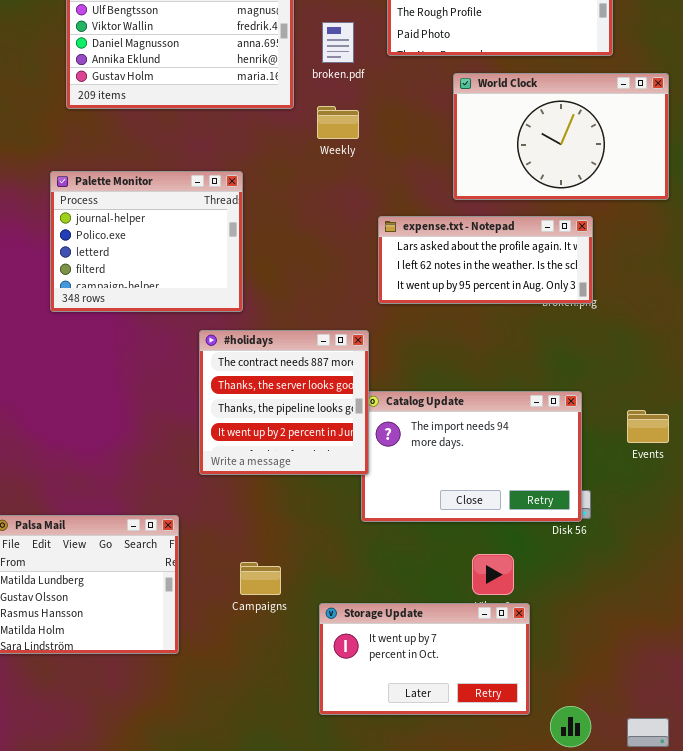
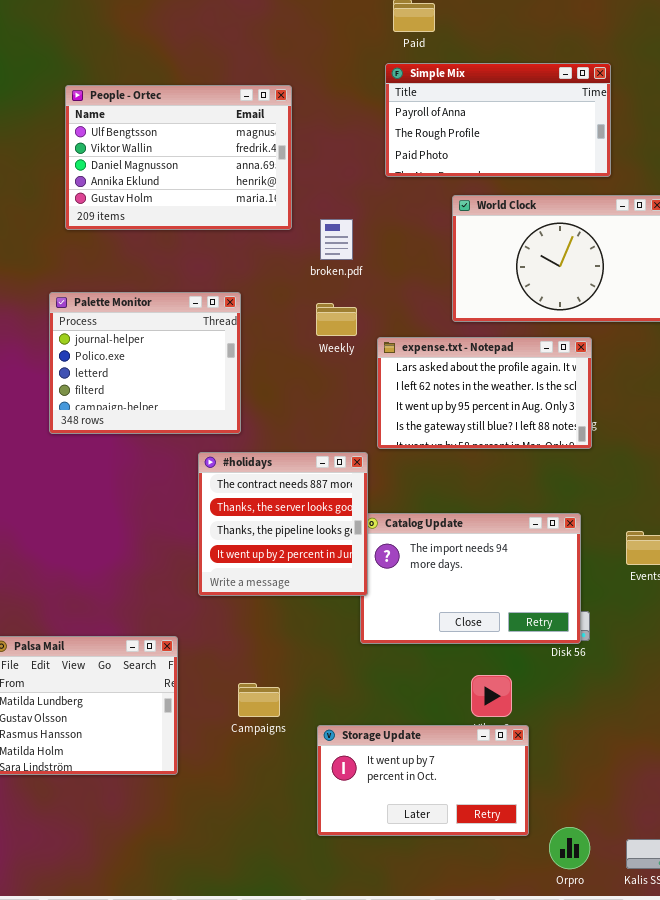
broken.pdf: [322,22,354,63] -> [320,219,353,260], moved
Weekly: [317,106,359,139] -> [316,303,357,336], moved
expense.txt - Notepad: [378,216,593,304] -> [377,337,592,449], resized

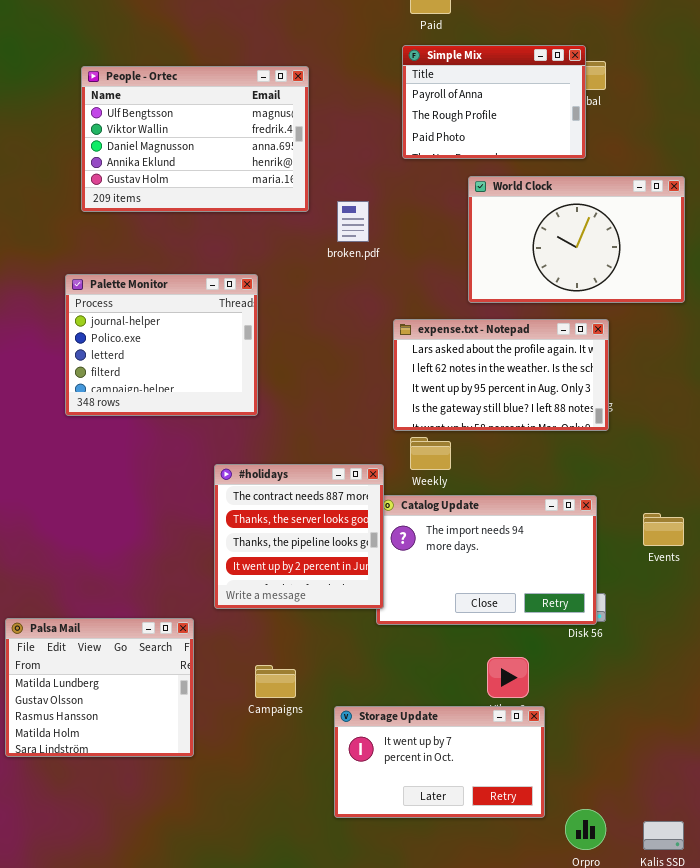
Simple Mix: [385,63,611,177] -> [402,45,586,159], resized
Weekly: [316,303,357,336] -> [410,437,451,470], moved
#holidays: [198,452,368,596] -> [214,464,384,609], moved

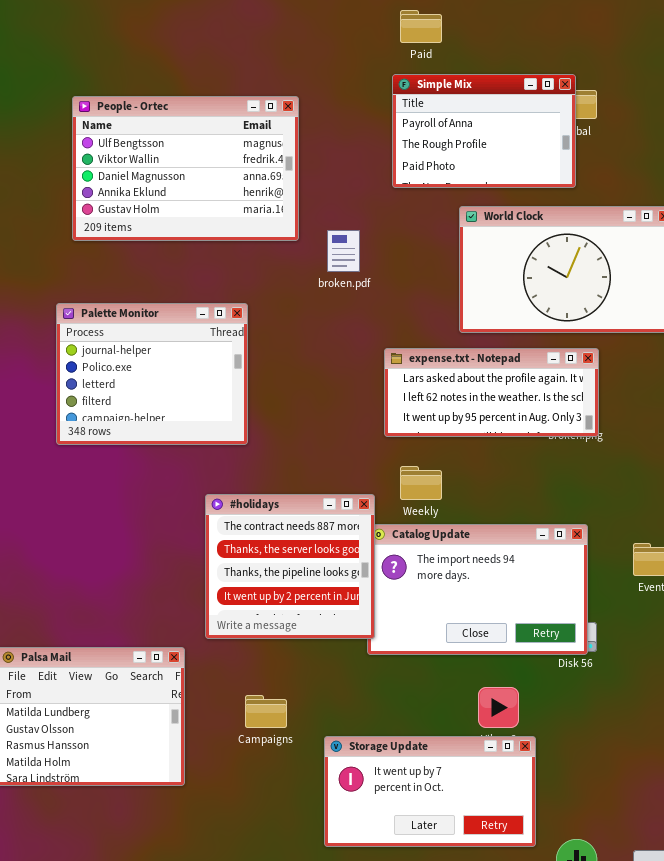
expense.txt - Notepad: [393,319,609,431] -> [384,348,599,437], resized

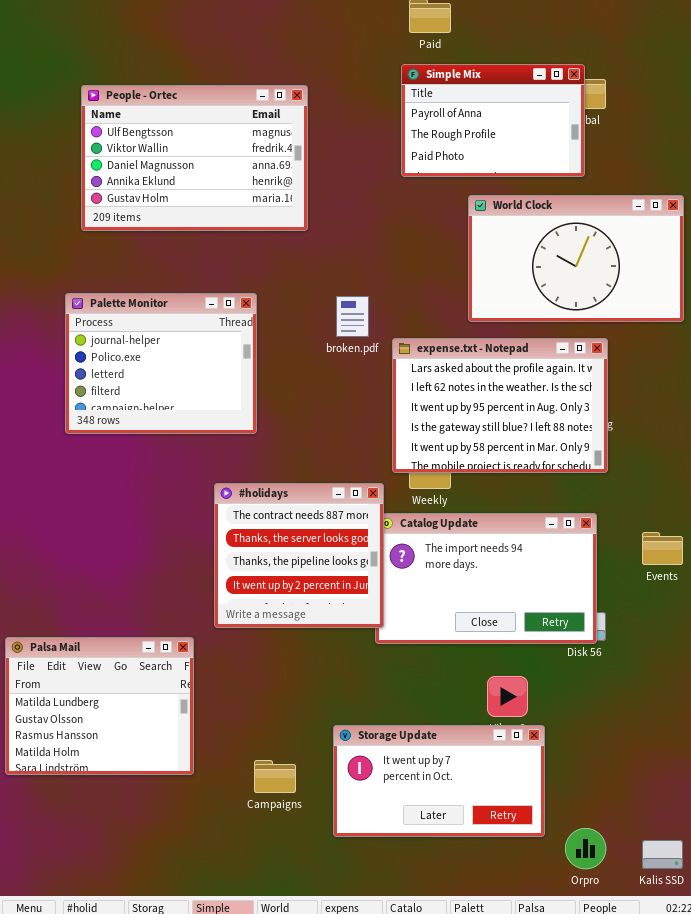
broken.pdf: [327,230,360,272] -> [336,296,369,337], moved
expense.txt - Notepad: [384,348,599,437] -> [392,338,608,473], resized
Campaigns: [245,695,287,728] -> [254,760,296,793], moved

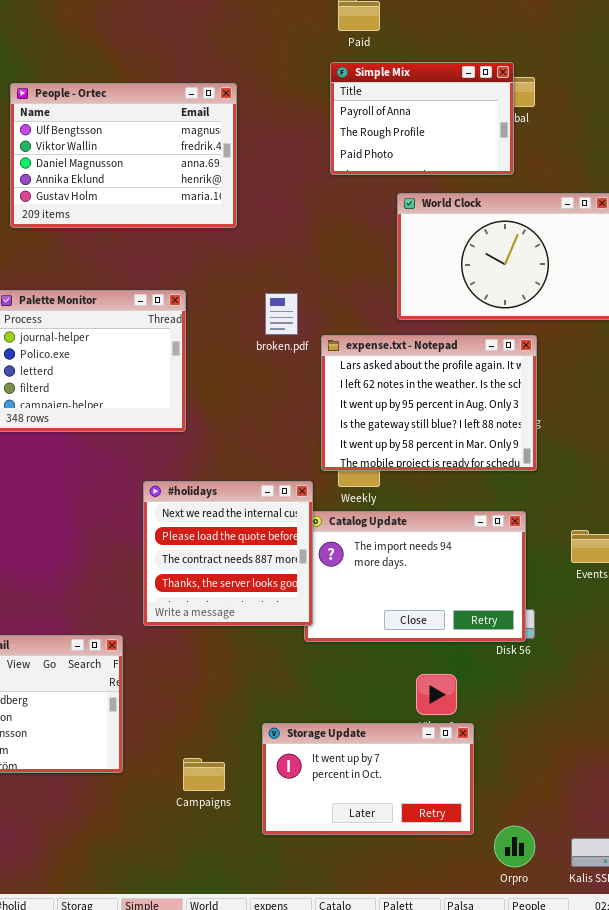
#holidays: [214,483,384,628] -> [143,481,313,626], scrolled up 2 rows

